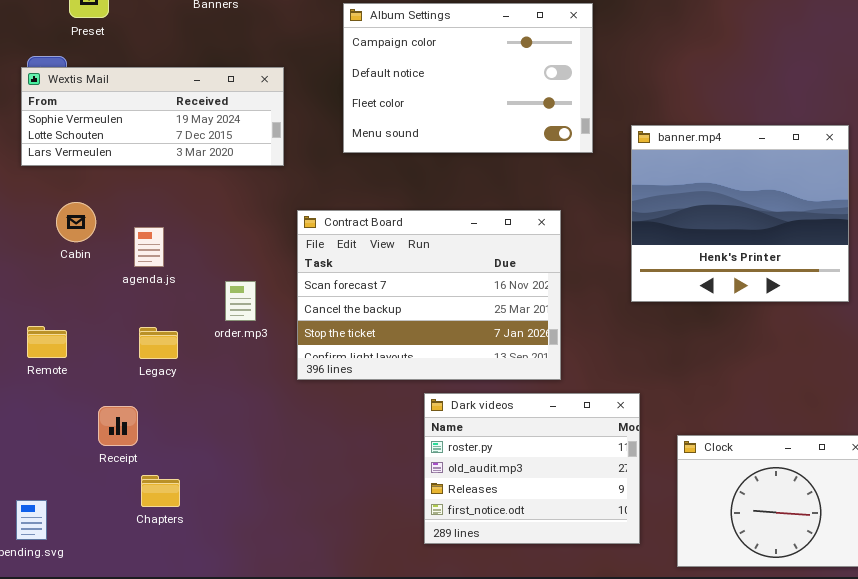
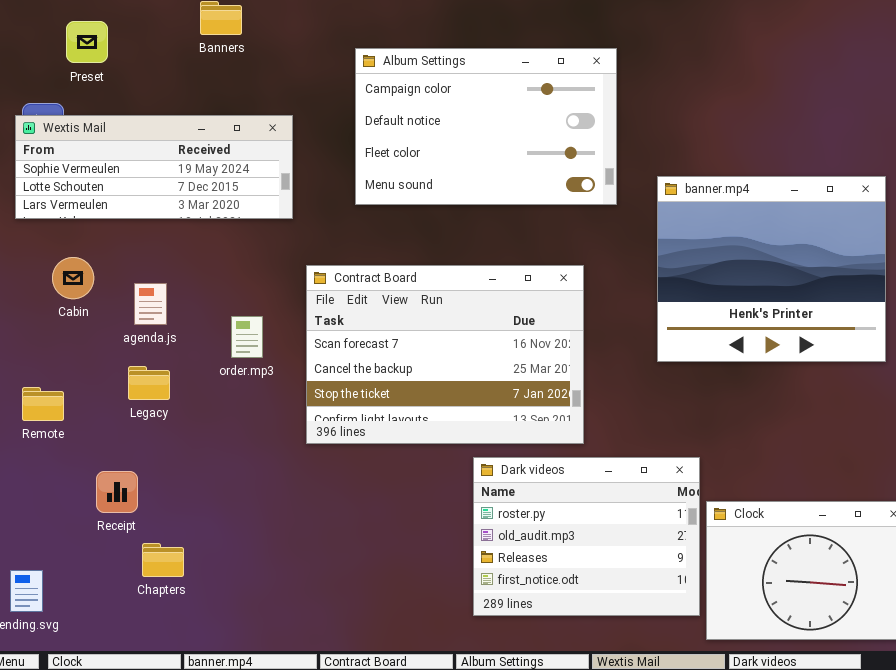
order.mp3: [225,281,256,321] -> [231,316,263,358], moved
Legacy: [139,327,178,359] -> [128,366,170,400], moved
Dark videos: [424,393,640,544] -> [473,457,700,616], moved

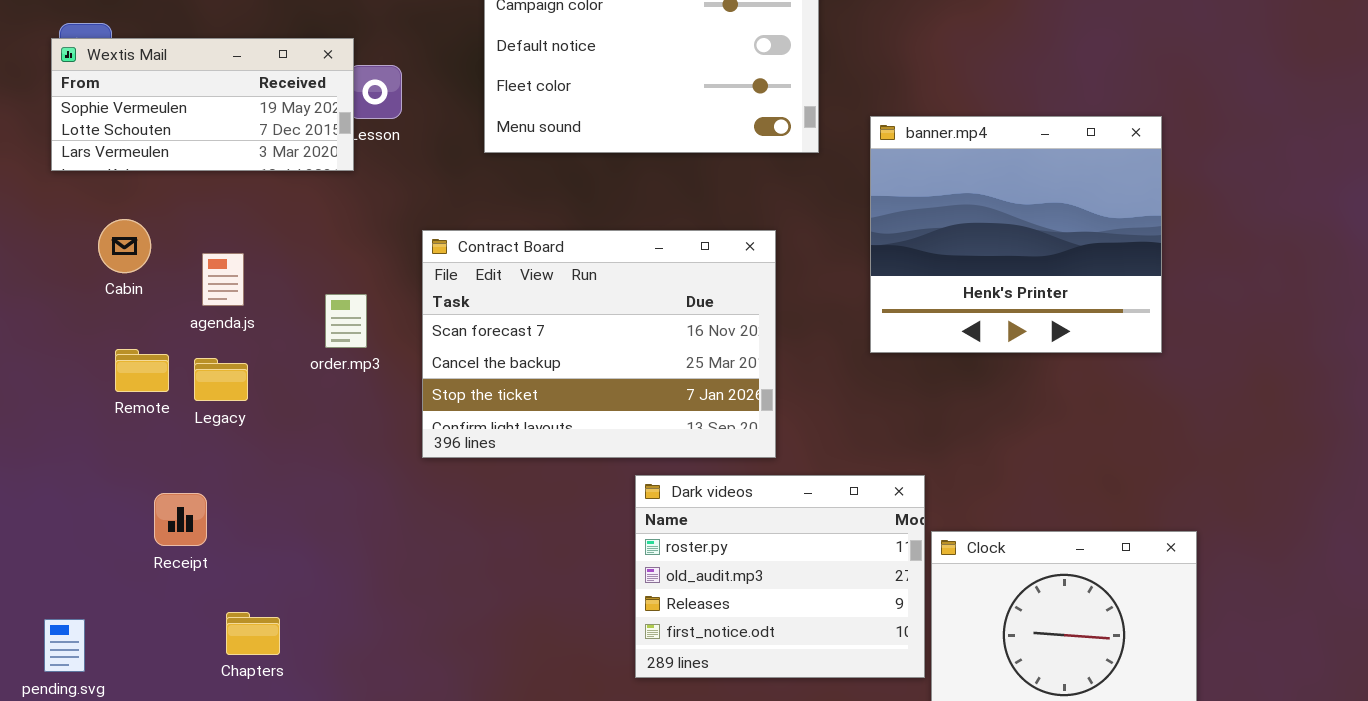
Wextis Mail: [15,115,293,219] -> [51,38,354,171], resized
Remote: [22,387,64,421] -> [115,349,169,392], moved
Chapters: [142,543,184,577] -> [226,612,280,655], moved

